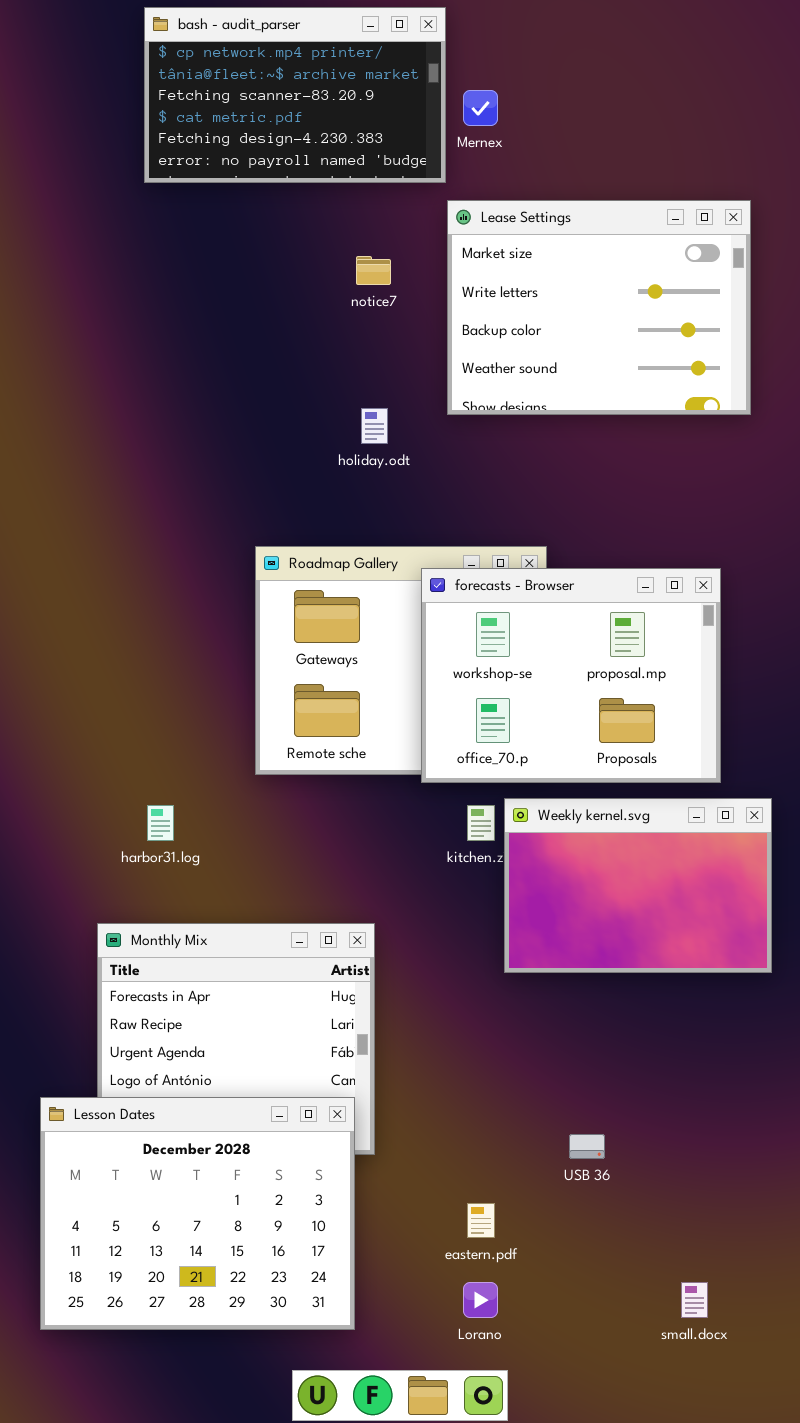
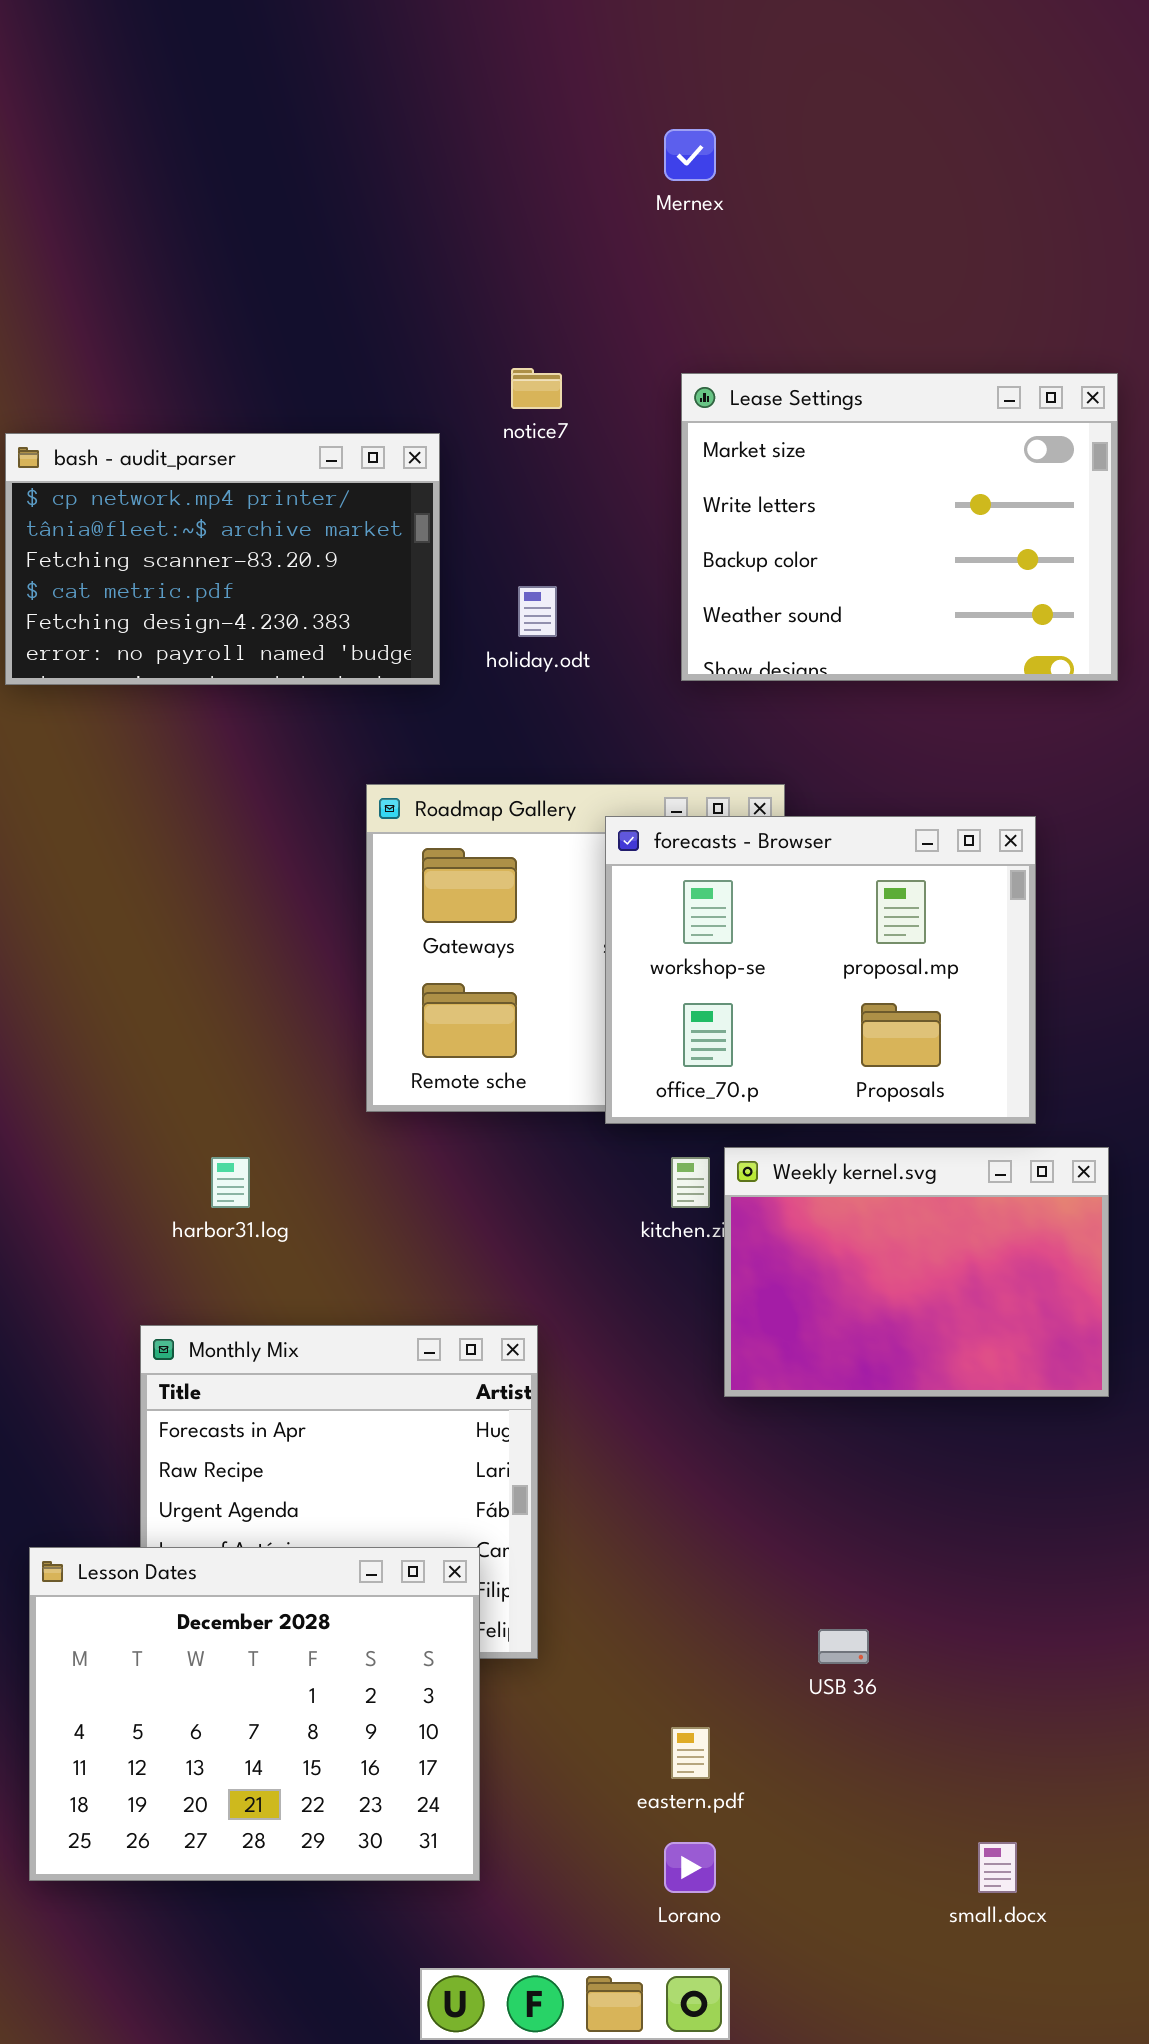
bash - audit_parser: [144,7,446,183] -> [5,433,440,685], moved
Lease Settings: [447,200,751,415] -> [681,373,1118,681], moved
Lesson Dates: [40,1097,355,1330] -> [29,1547,480,1881], moved

